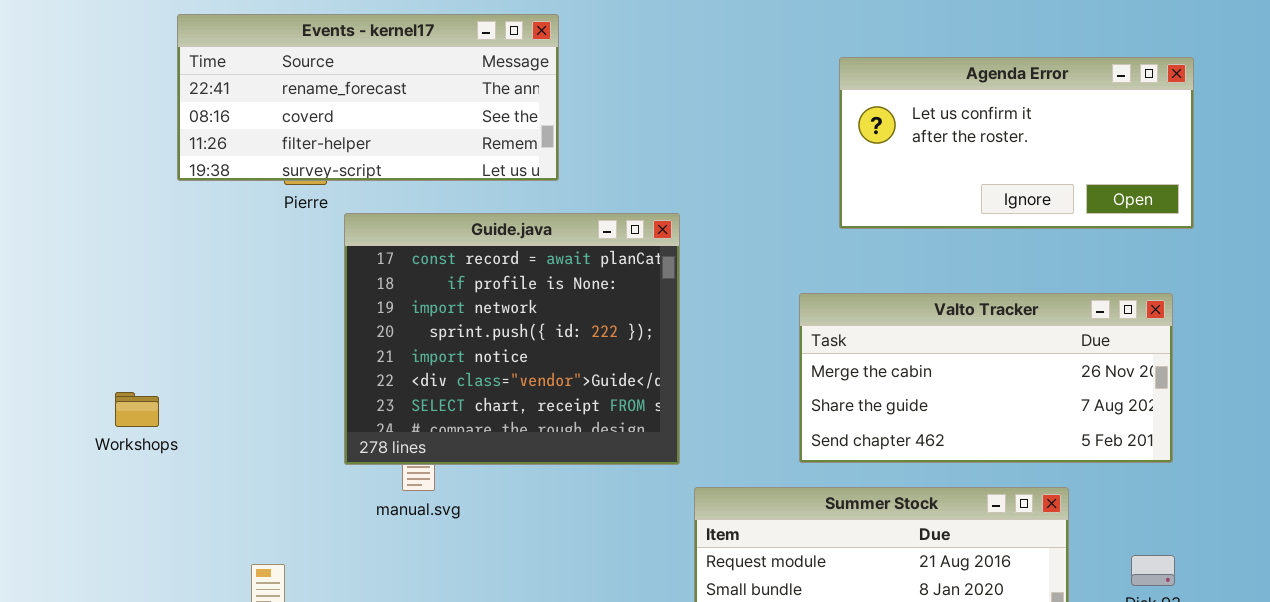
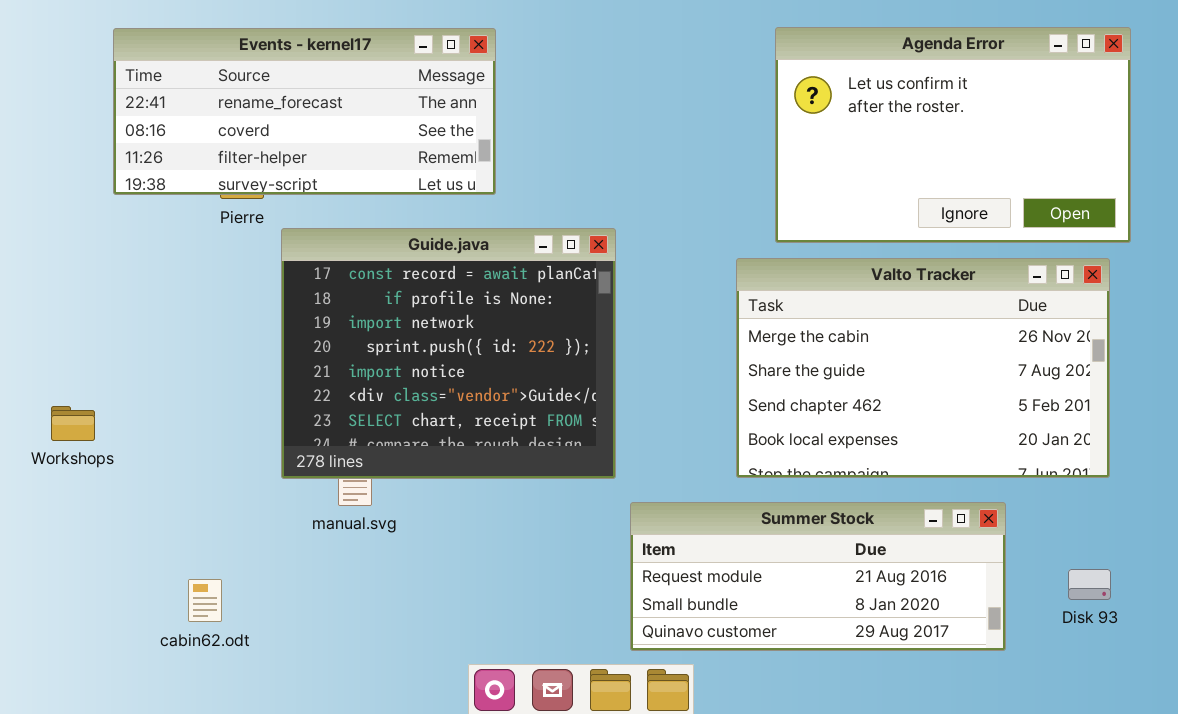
Agenda Error: [839,57,1194,229] -> [775,27,1131,243], resized
Valto Tracker: [799,293,1173,463] -> [736,258,1110,478], resized

